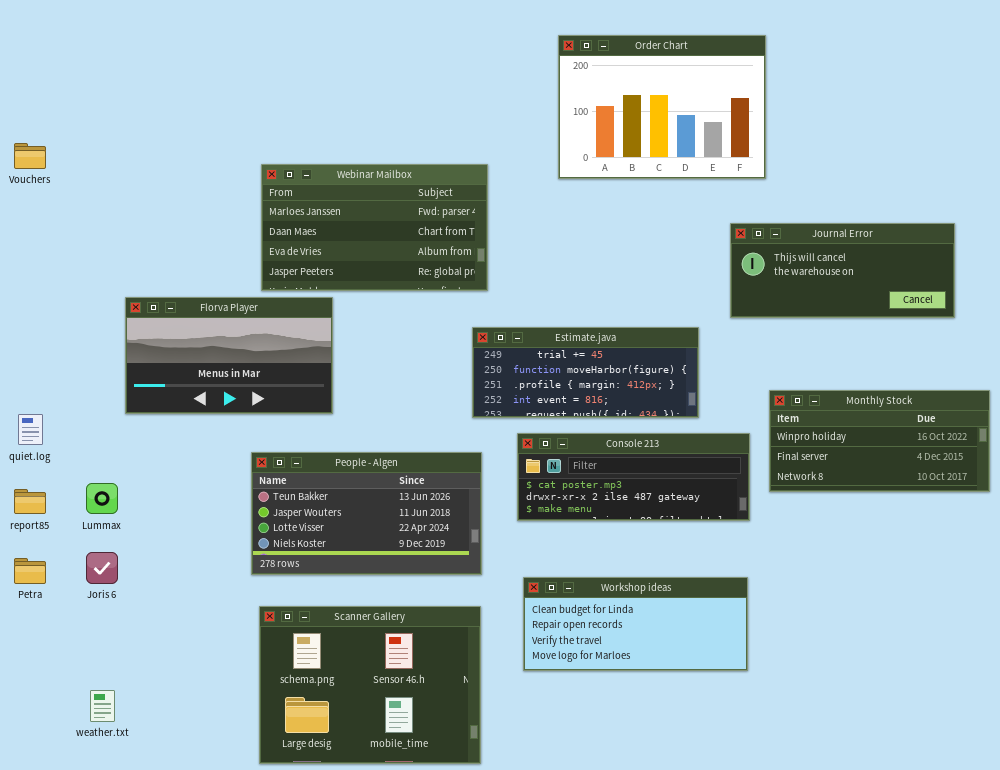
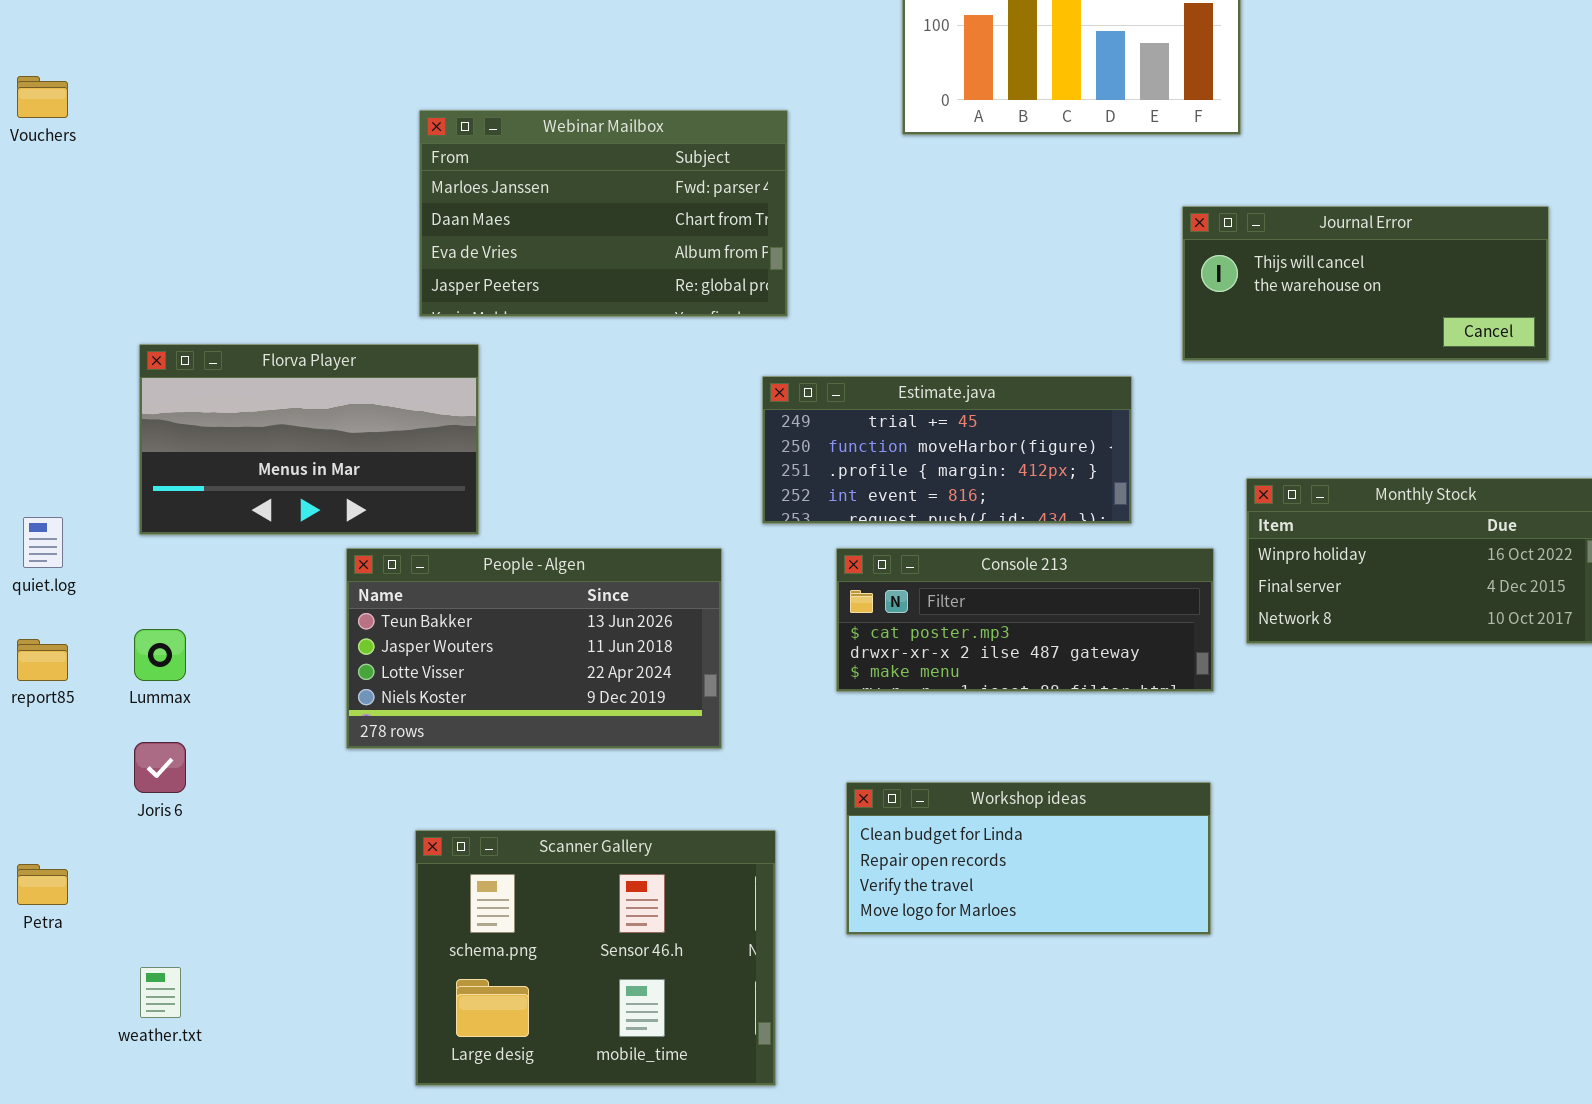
Florva Player: [125,297,333,414] -> [139,344,479,535], moved
People - Algen: [251,452,482,575] -> [346,548,722,749], moved
Petra: [14,558,46,584] -> [17,864,68,905], moved

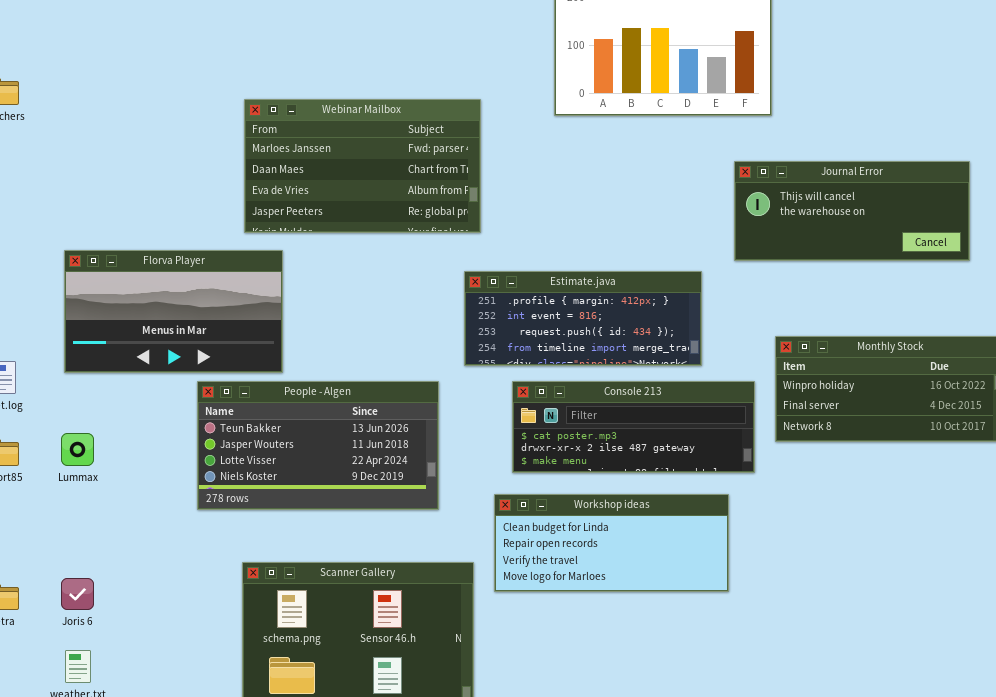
Estimate.java: [762,376,1132,524] -> [464,271,702,366], scrolled down 2 rows
Joris 6: [134,742,186,793] -> [61,578,94,610], moved
Workshop ideas: [846,782,1211,935] -> [494,494,729,592], moved

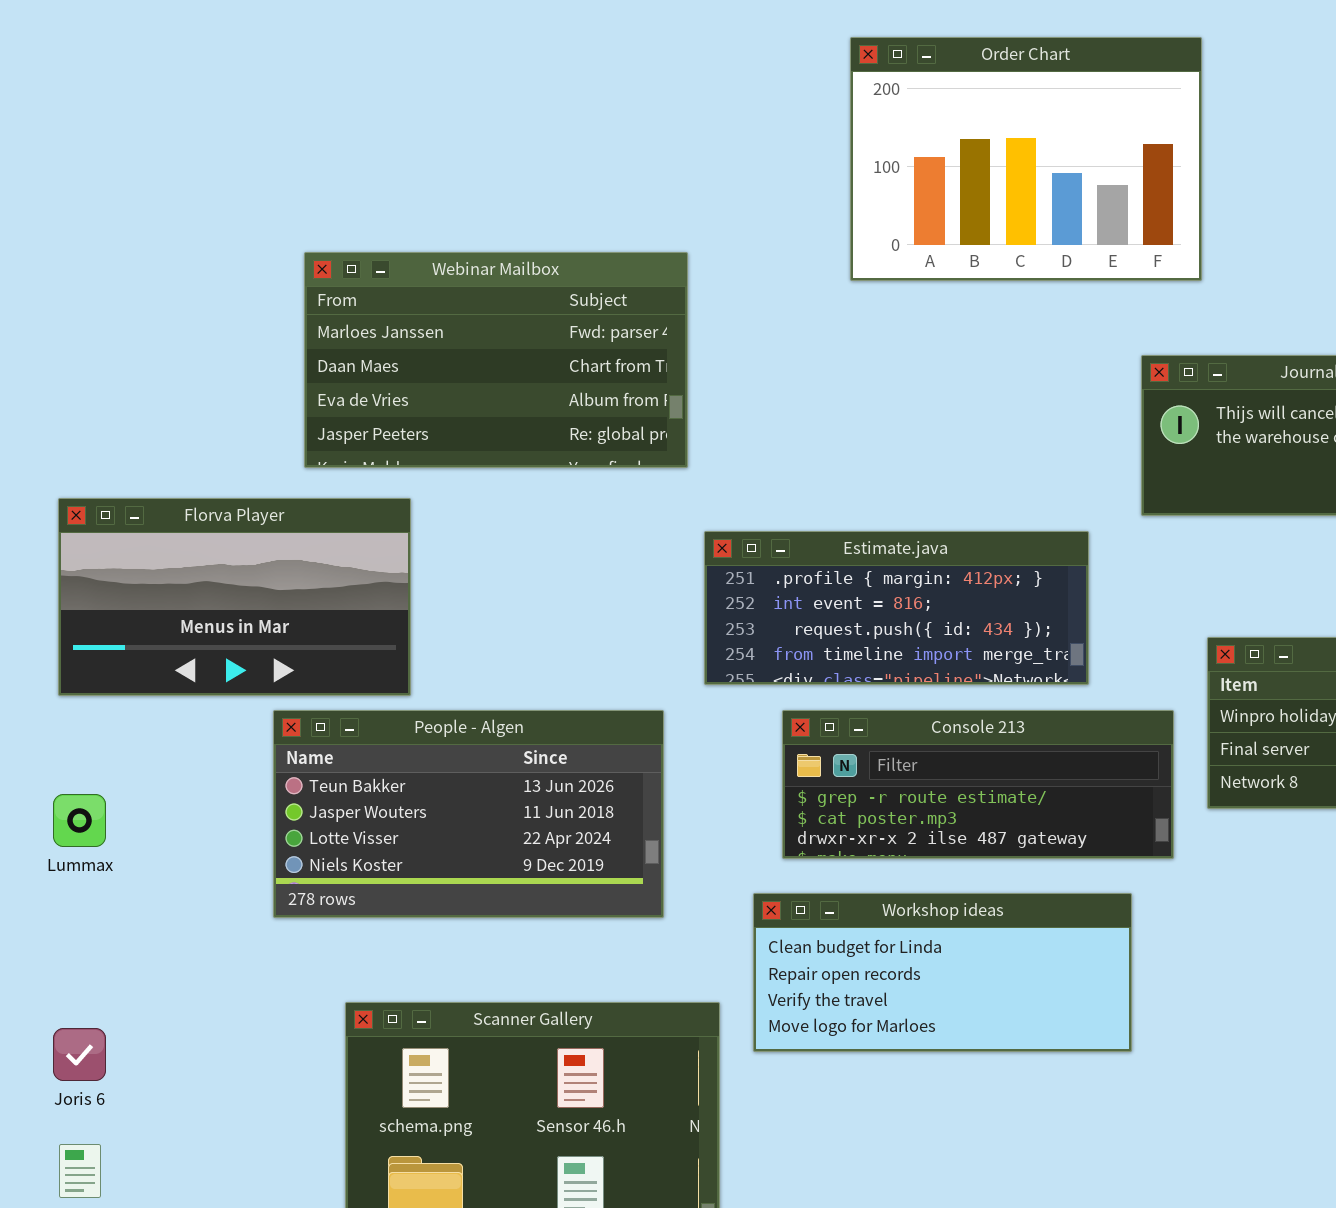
Webinar Mailbox: [244,99,481,233] -> [304,252,688,468], moved
Console 213: [512,381,755,473] -> [782,710,1174,859], scrolled up 1 row

